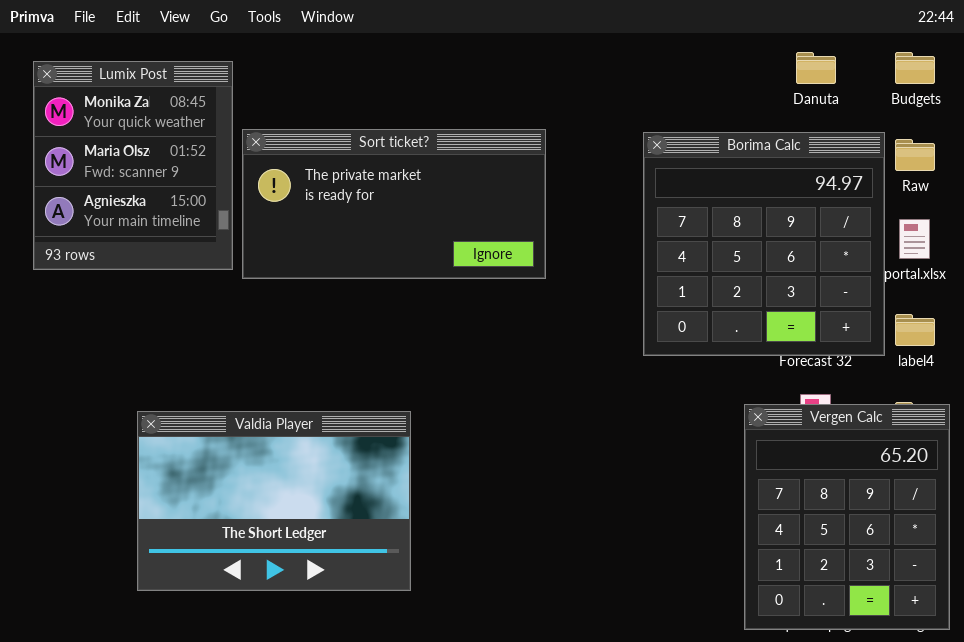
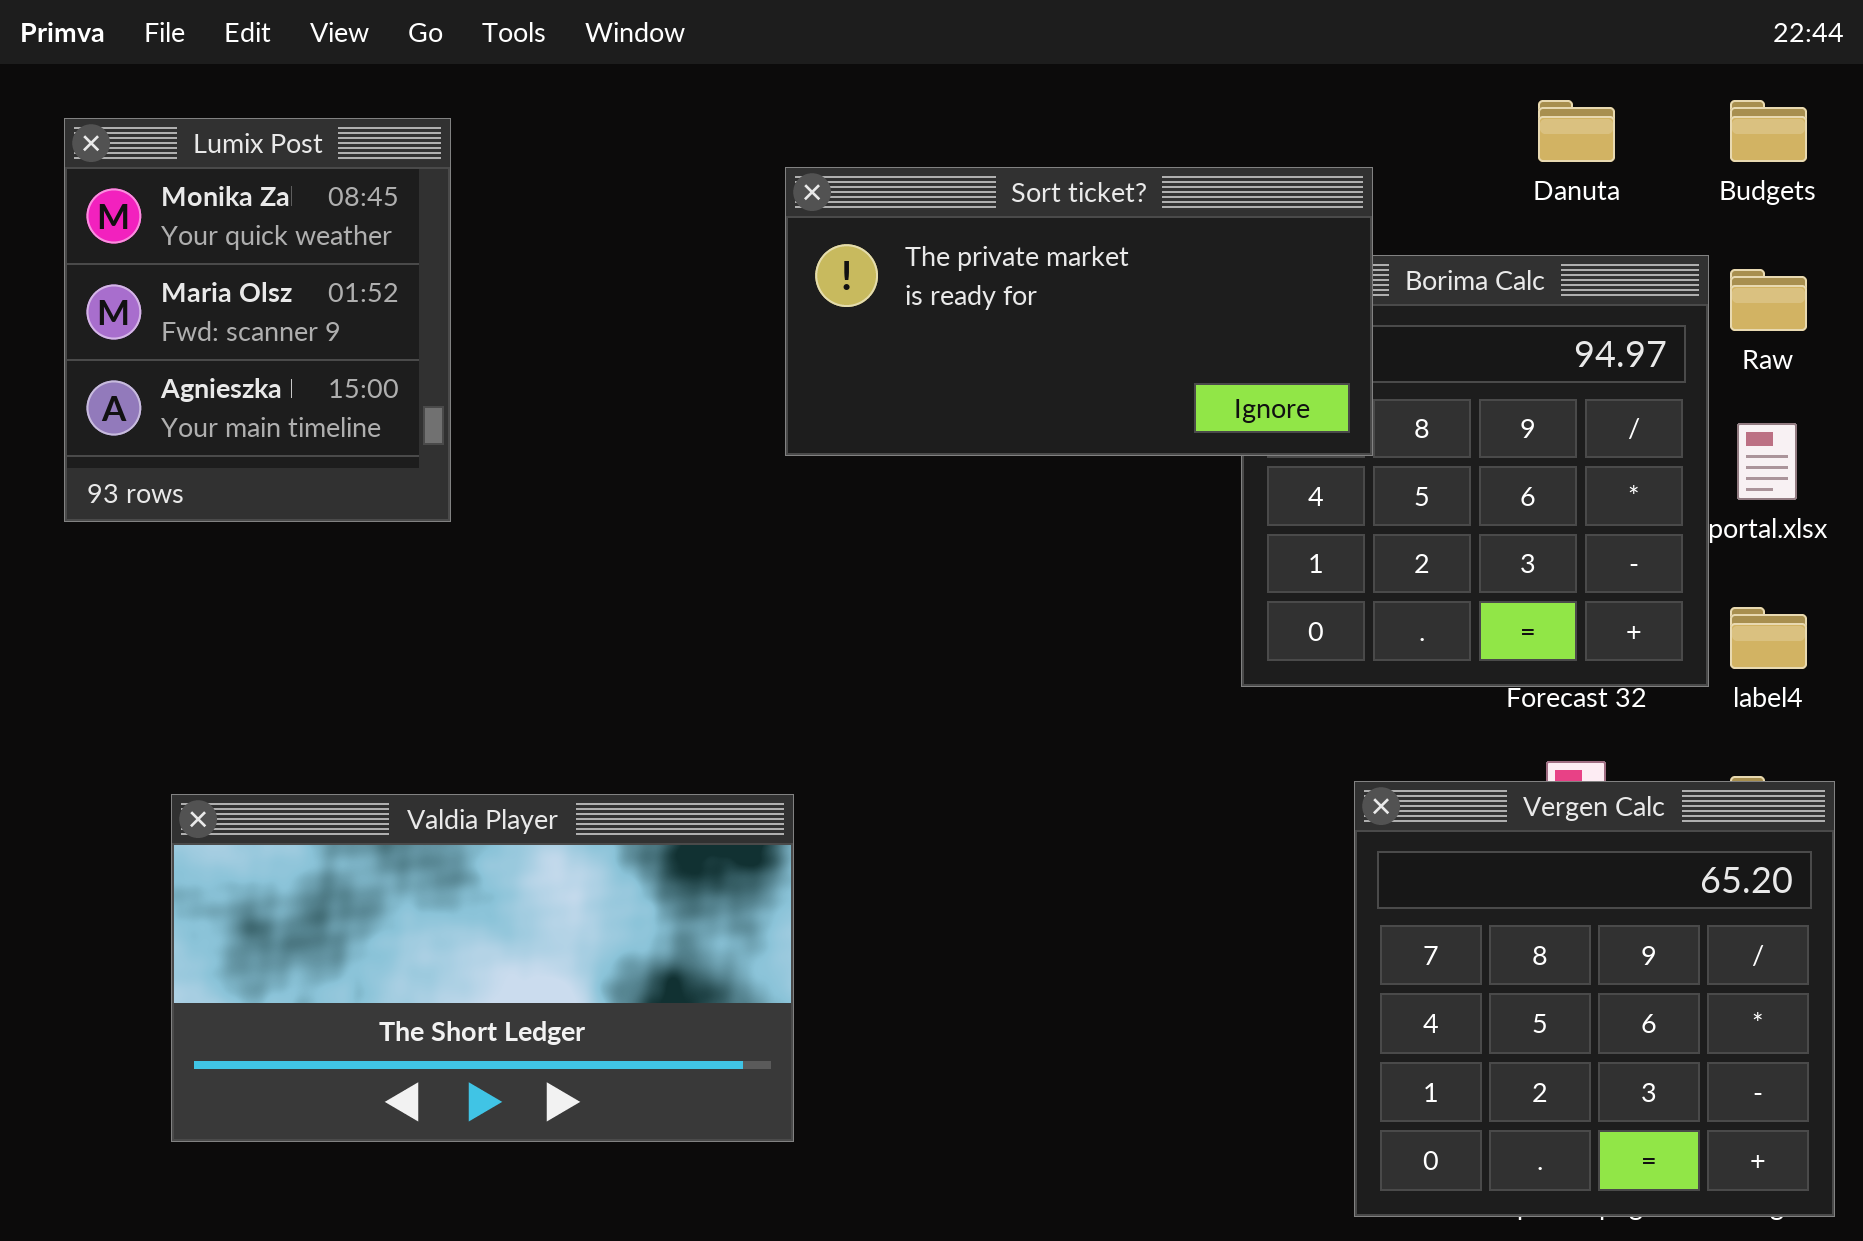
Sort ticket?: [242,129,546,279] -> [785,167,1373,456], moved
Vergen Calc: [744,404,950,630] -> [1354,781,1835,1217], resized
Valdia Player: [137,411,411,591] -> [171,794,794,1142], resized

